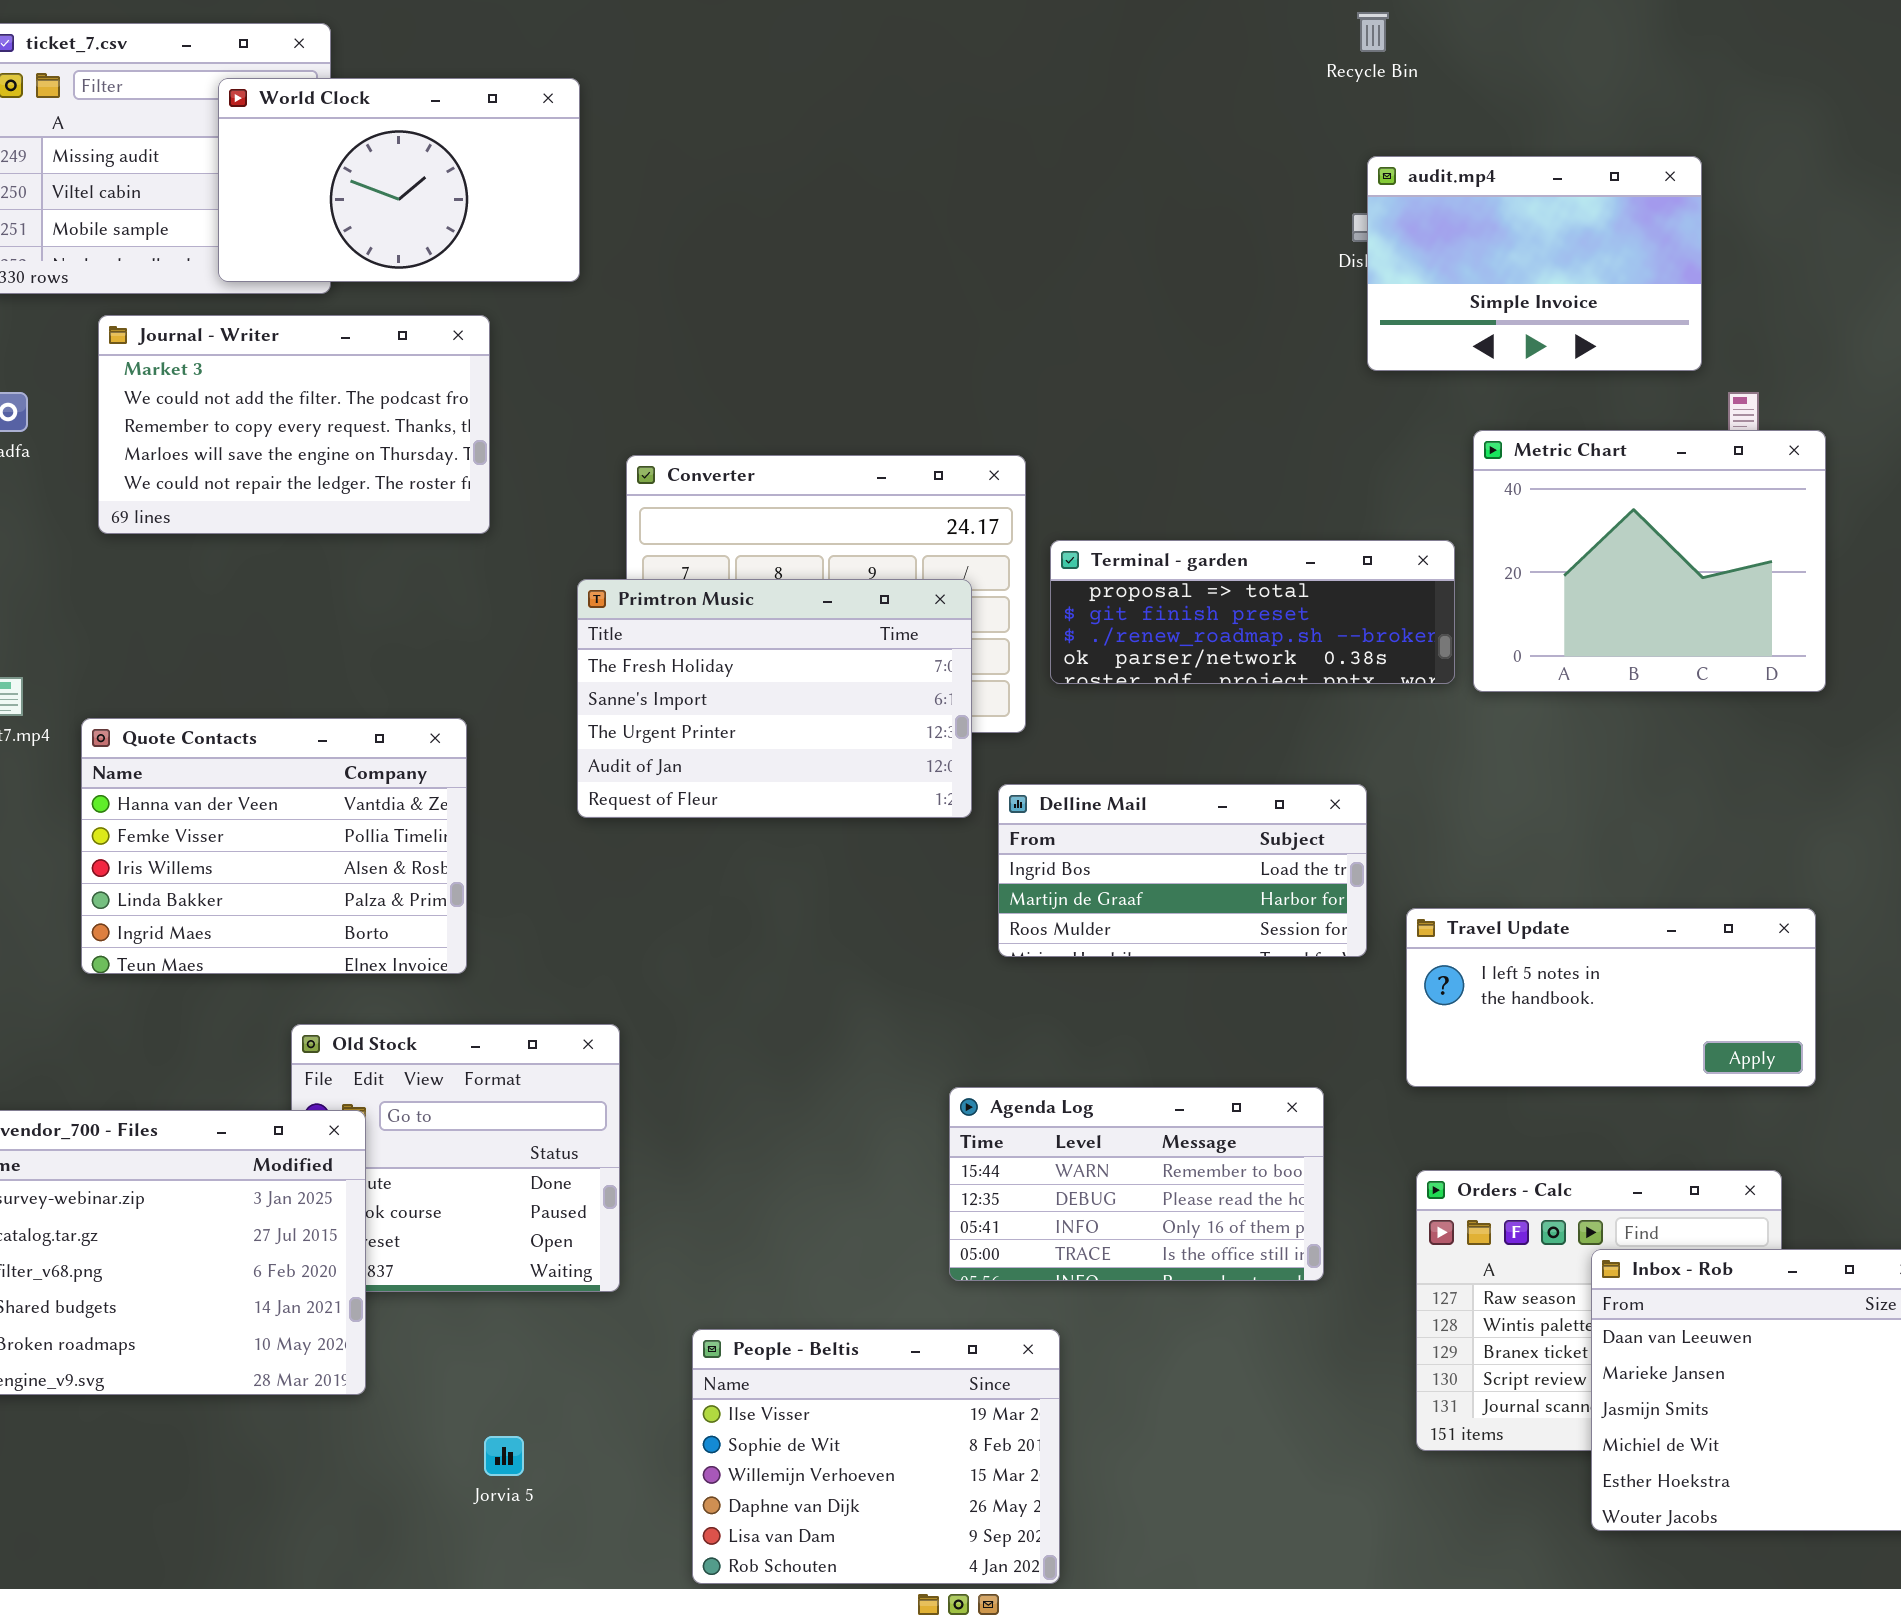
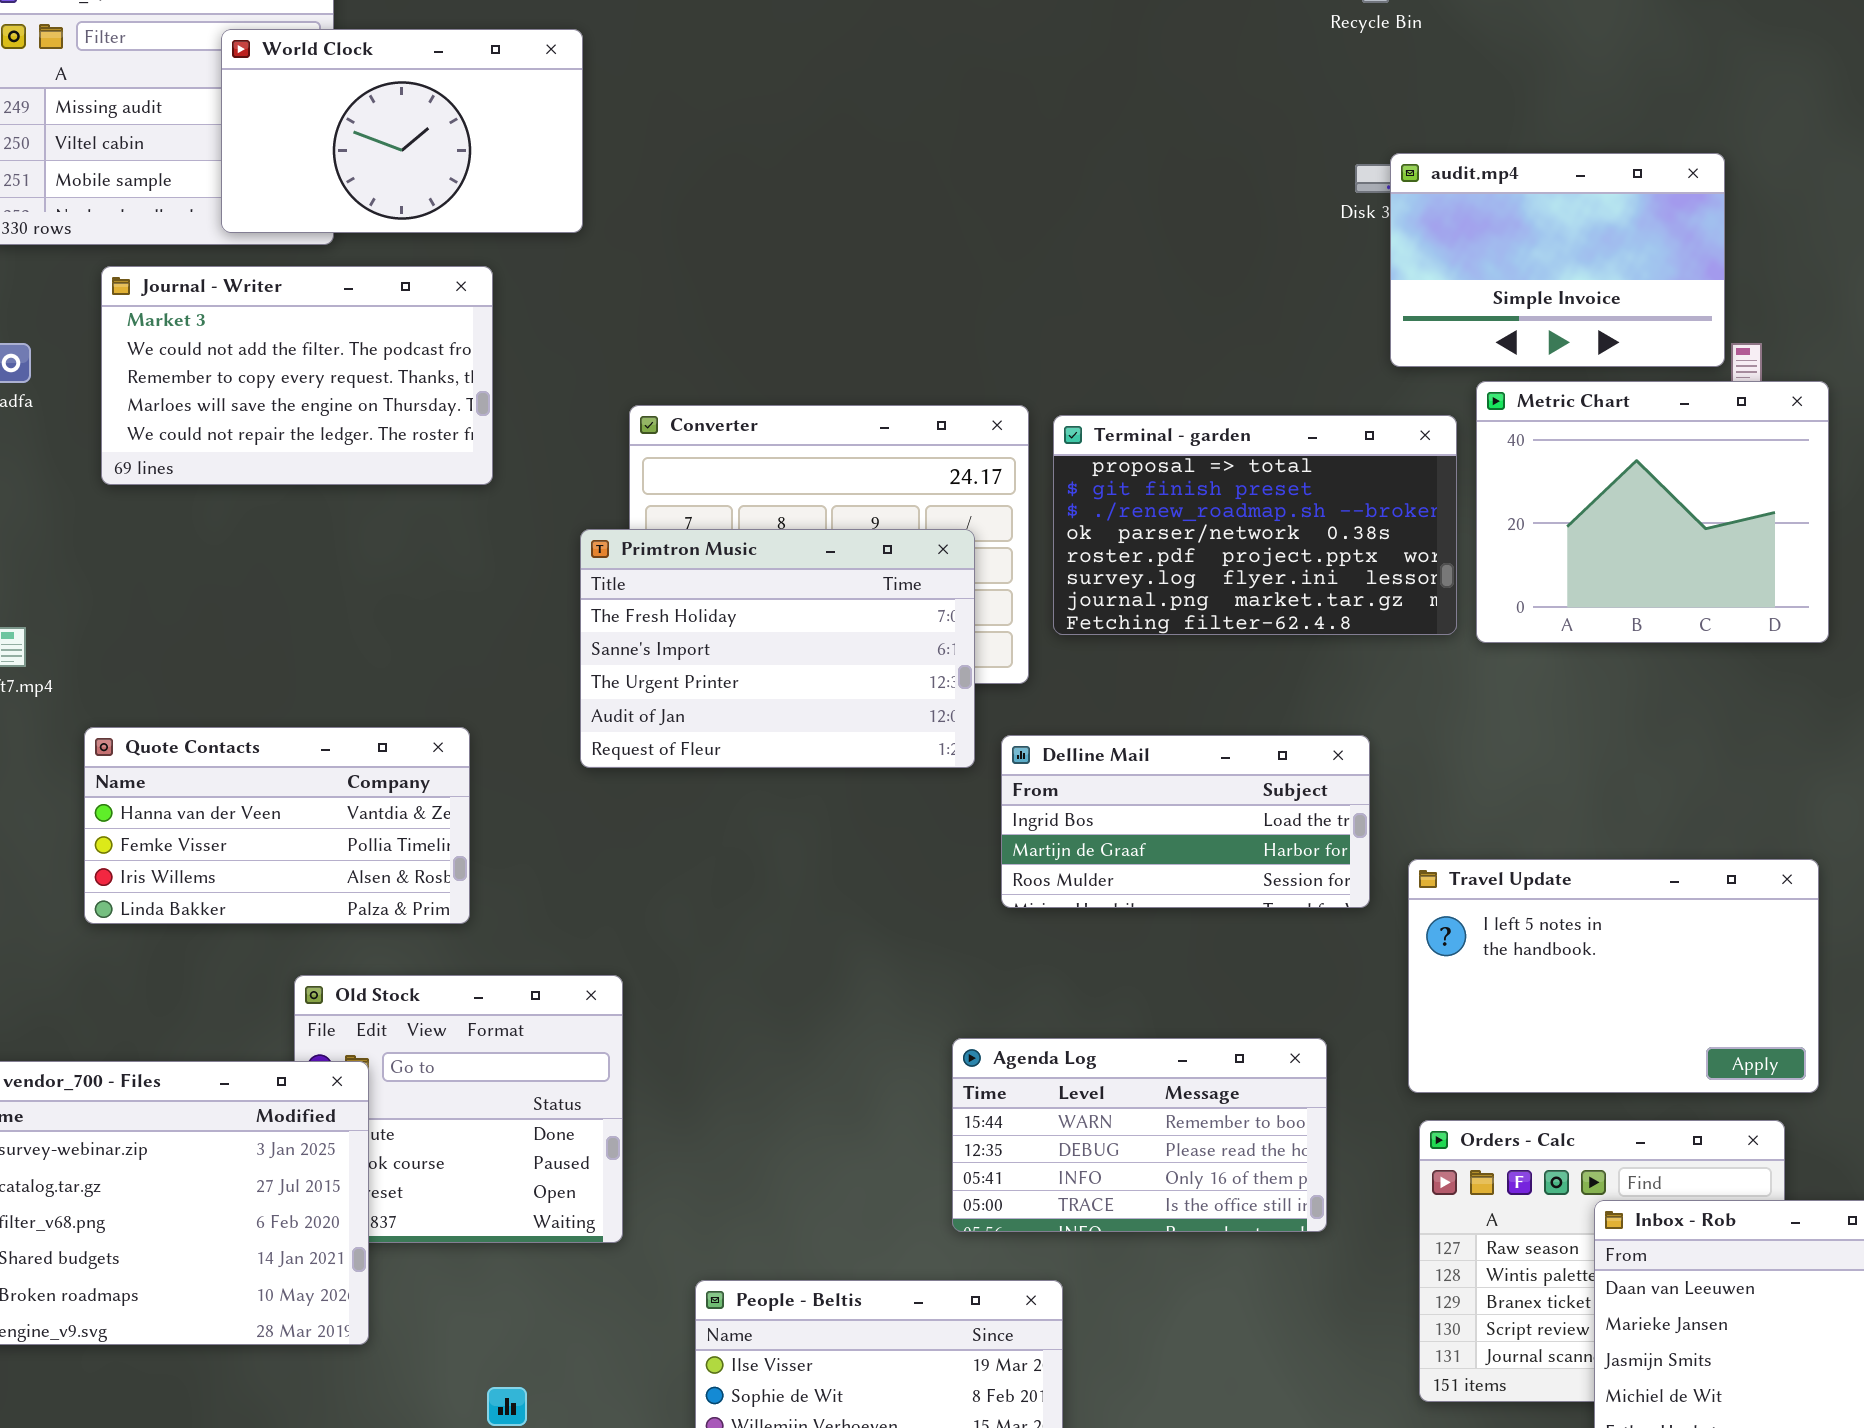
audit.mp4: [1367,156,1702,371] -> [1390,153,1725,367], moved
Terminal - garden: [1050,540,1455,684] -> [1053,415,1457,635], resized
Quote Contacts: [81,718,467,974] -> [84,727,470,924], resized
Travel Update: [1406,908,1816,1087] -> [1408,859,1819,1093], resized

